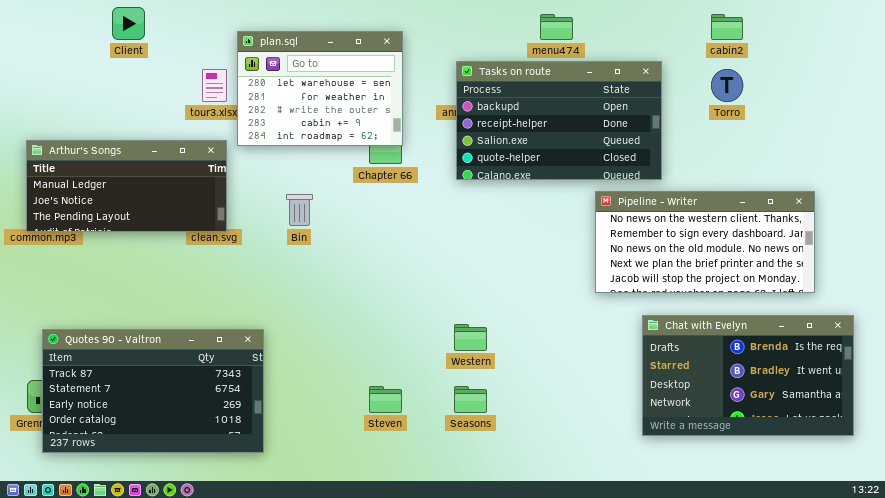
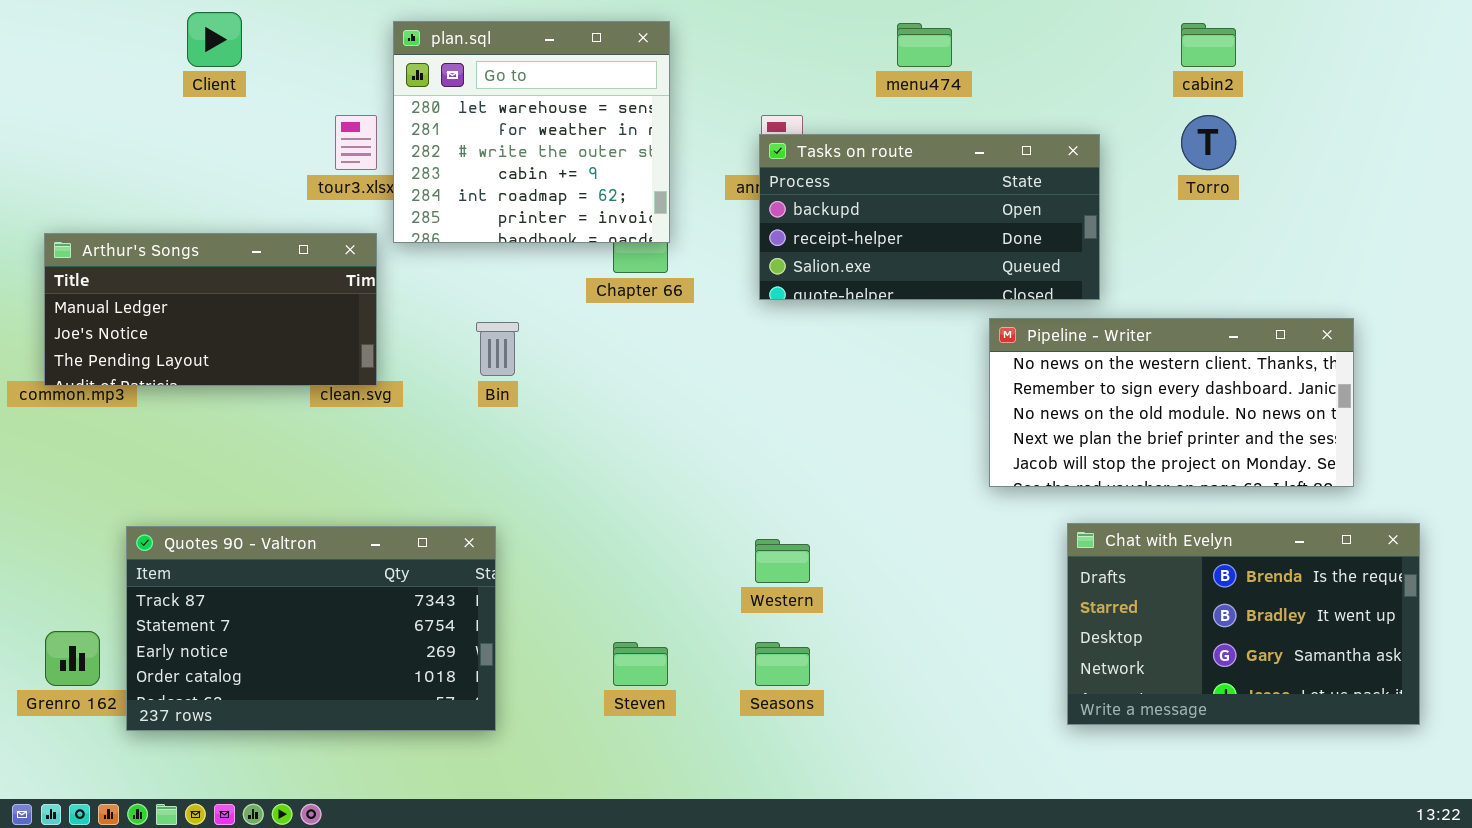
plan.sql: [237,31,403,146] -> [393,21,670,243], resized
Tasks on route: [456,61,662,180] -> [759,134,1100,300], resized
Quotes 90 - Valtron: [42,329,264,453] -> [126,526,496,731], moved

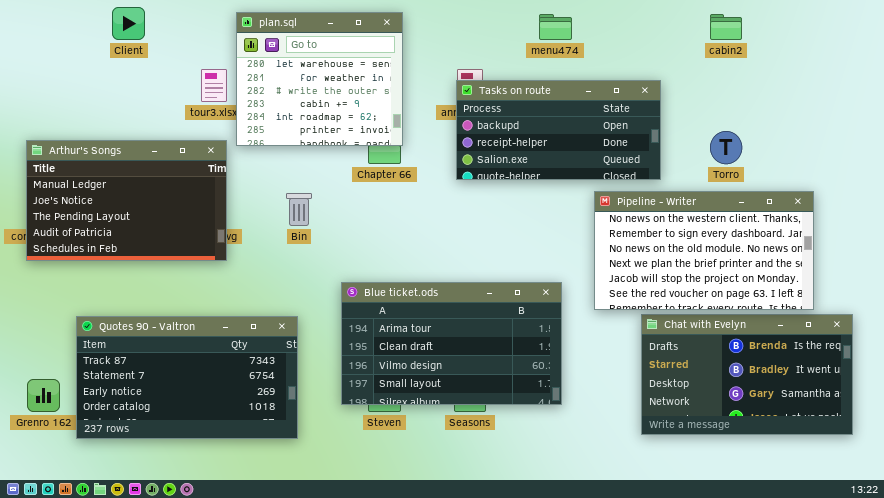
Torro: [1181,115,1236,170] -> [710,131,742,164], moved
Arthur's Songs: [44,233,377,386] -> [26,140,227,261], resized
Pipeline - Writer: [989,318,1354,487] -> [594,191,814,310], resized
Blue ticket.ods: none -> [341,282,562,405], opened

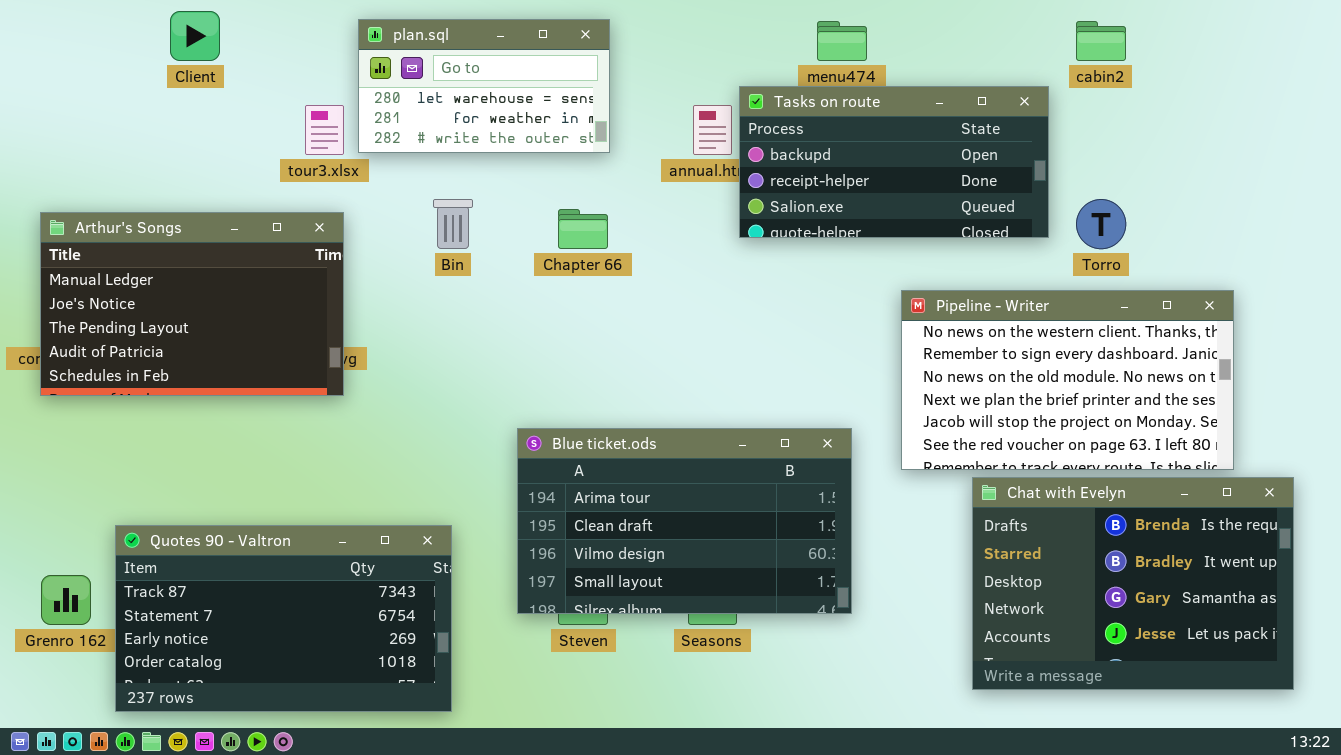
plan.sql: [236,12,403,146] -> [358,19,610,153], resized
Tasks on route: [456,80,661,180] -> [739,86,1049,238], moved
Bin: [286,193,312,226] -> [433,199,473,249], moved
Chat with Evelyn: [641,314,853,435] -> [972,477,1294,690], resized
Quotes 90 - Valtron: [76,316,298,439] -> [115,525,452,712], moved

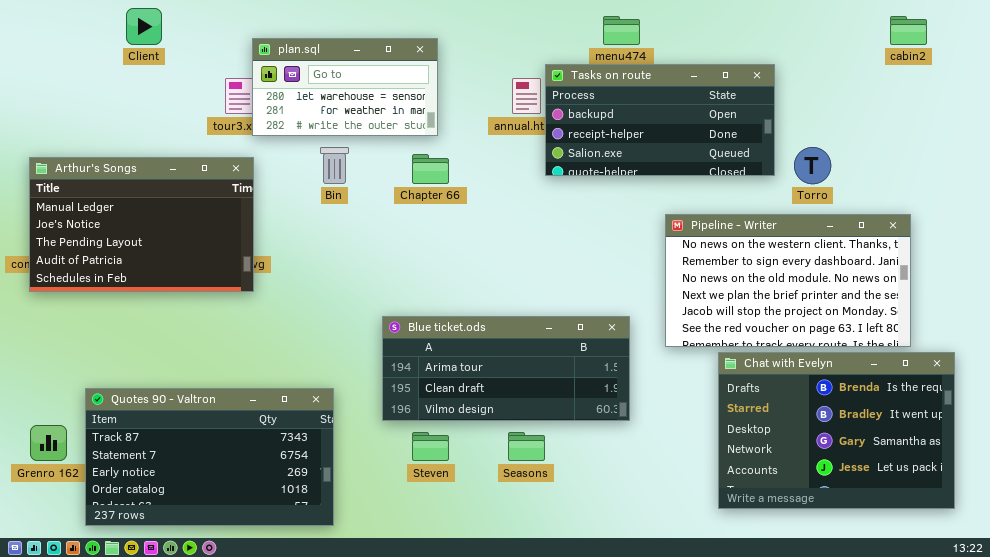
plan.sql: [358,19,610,153] -> [252,38,438,136], moved
cabin2: [1076,21,1126,61] -> [890,16,927,45], moved
Blue ticket.ods: [517,428,852,614] -> [382,316,630,421], resized

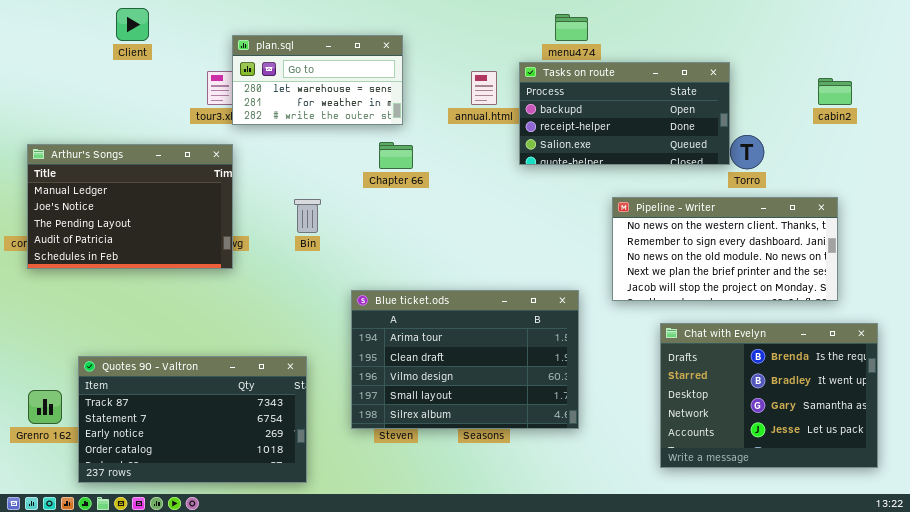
cabin2: [890,16,927,45] -> [818,78,852,105], moved
Tasks on route: [545,64,775,176] -> [519,62,730,165], moved
Bin: [320,147,349,184] -> [294,199,321,233], moved
Pipeline - Writer: [665,214,911,347] -> [612,197,838,301], resized
Blue ticket.ods: [382,316,630,421] -> [351,290,579,429], resized

